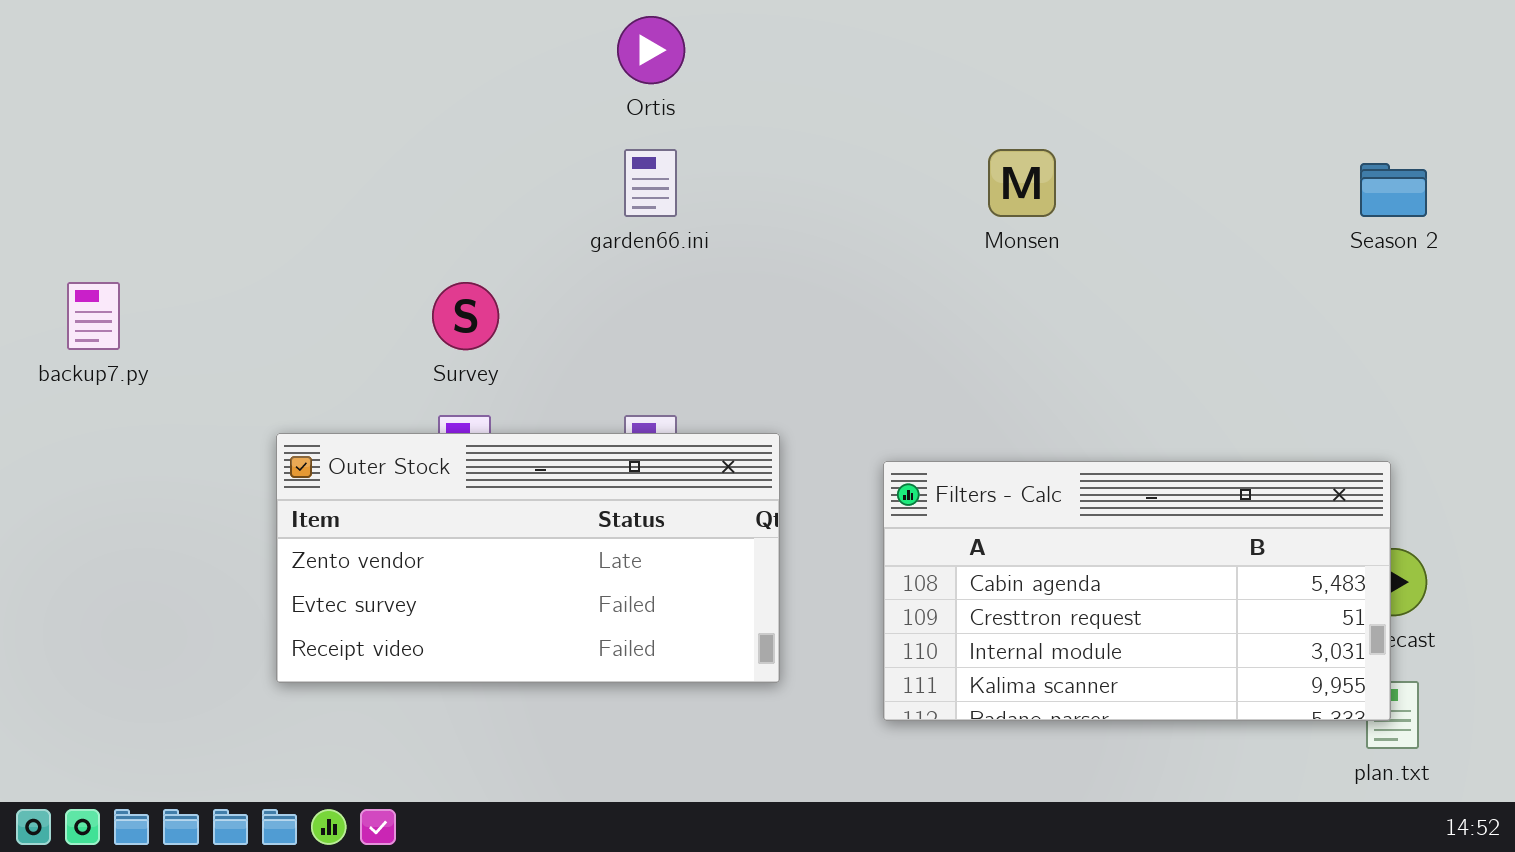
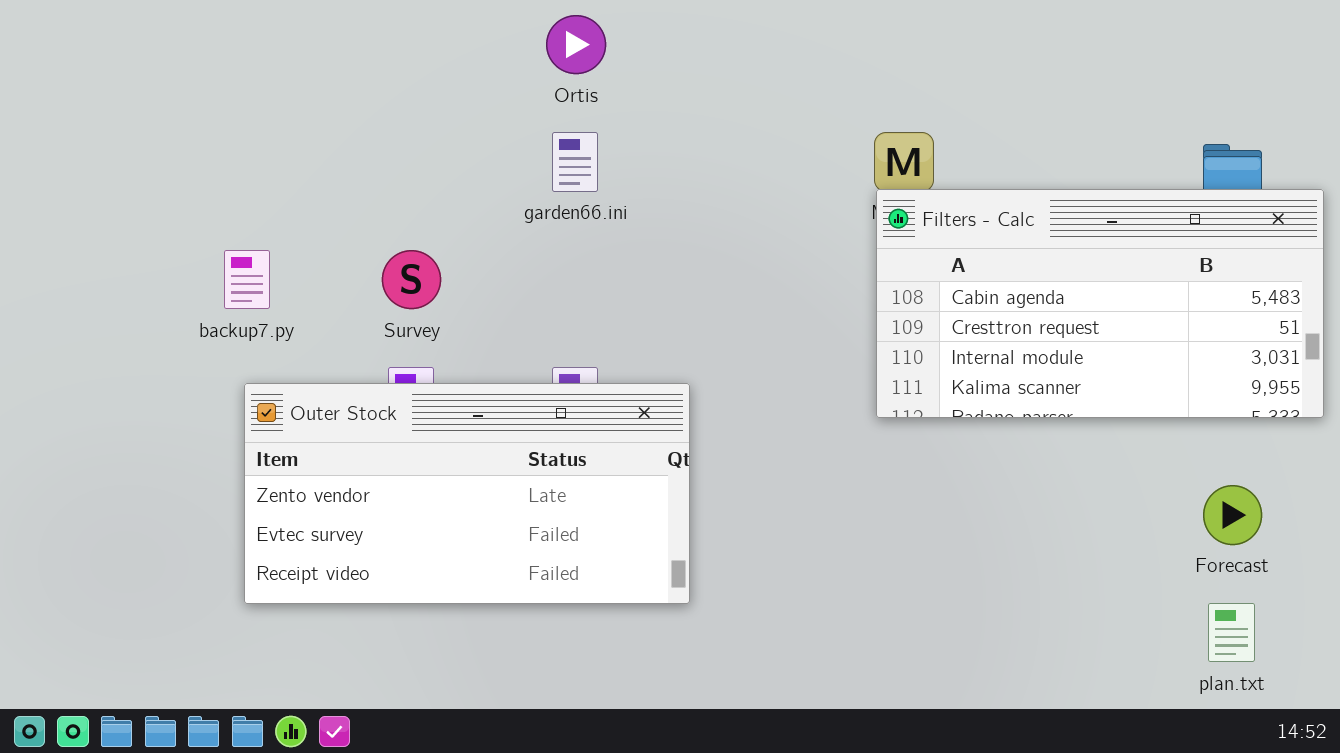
backup7.py: [67,282,120,350] -> [224,250,270,309], moved
Filters - Calc: [883,461,1391,721] -> [876,189,1324,418], moved

